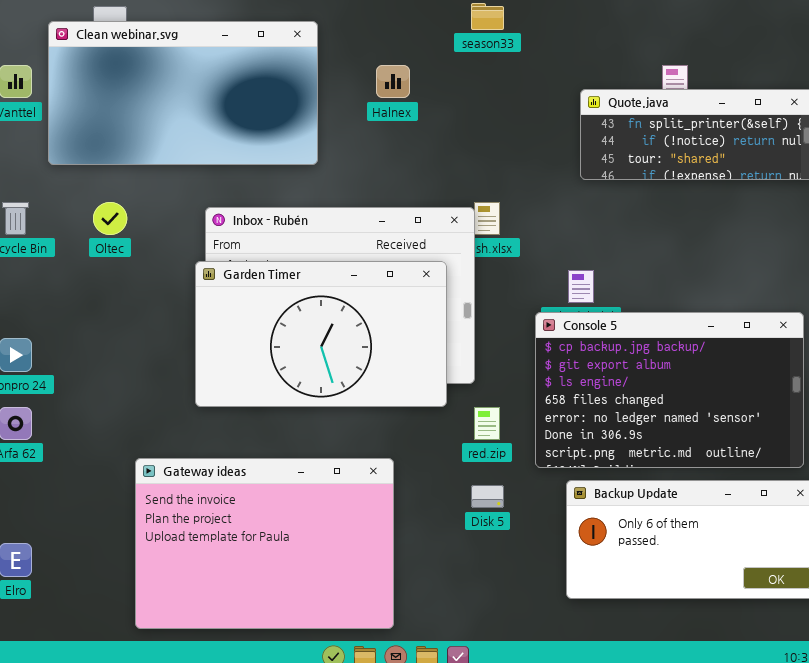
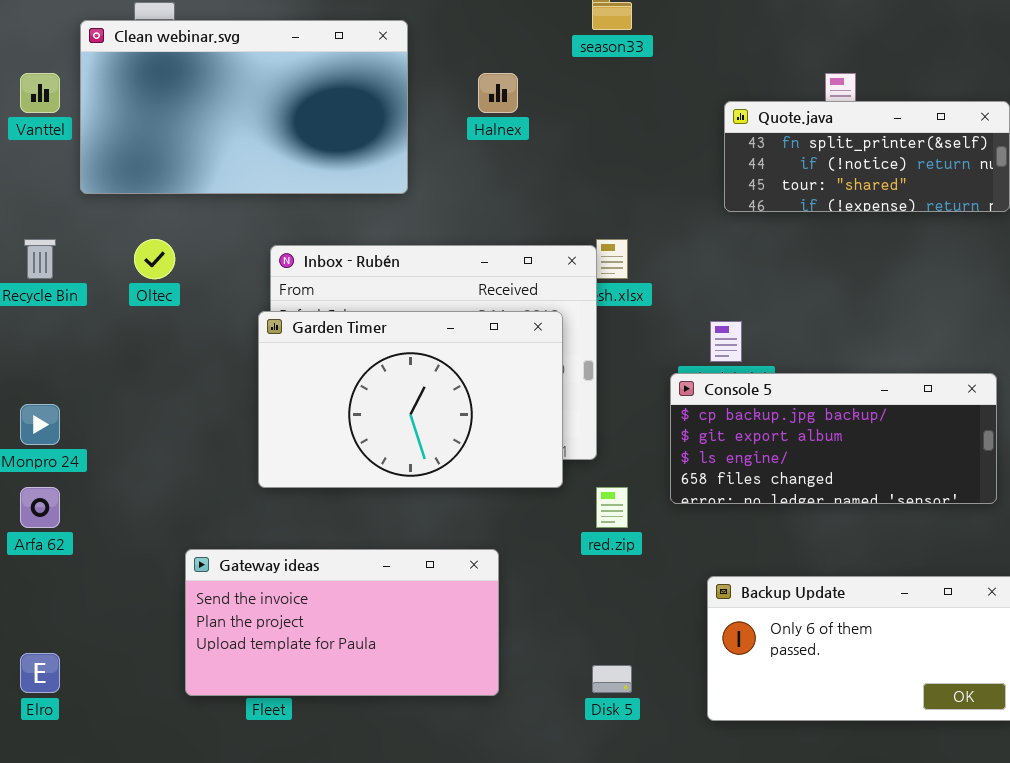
Console 5: [535,312,804,468] -> [670,373,997,504], resized
Gateway ideas: [135,458,394,629] -> [185,549,499,696], resized
Disk 5: [471,485,504,508] -> [592,665,632,693], moved

